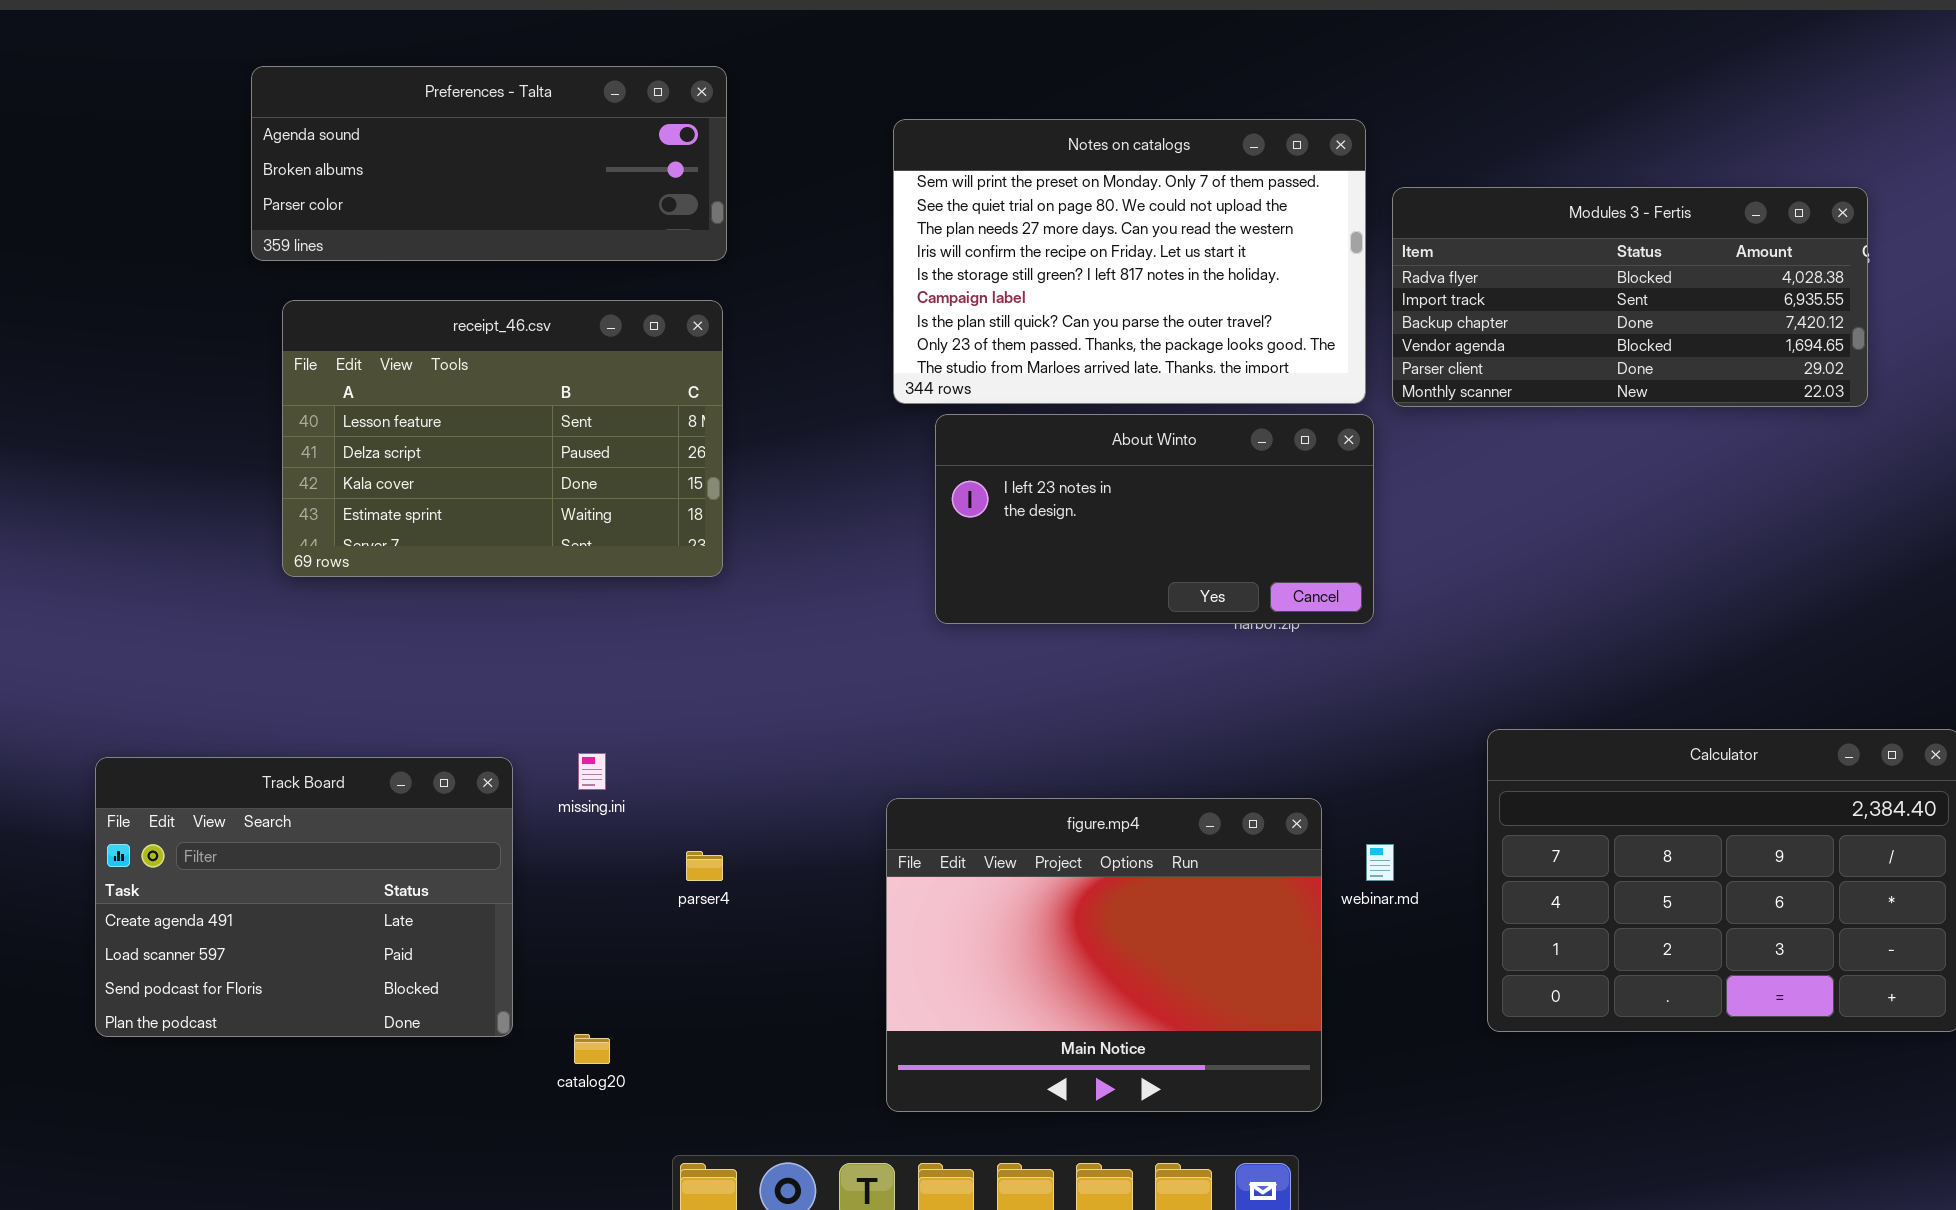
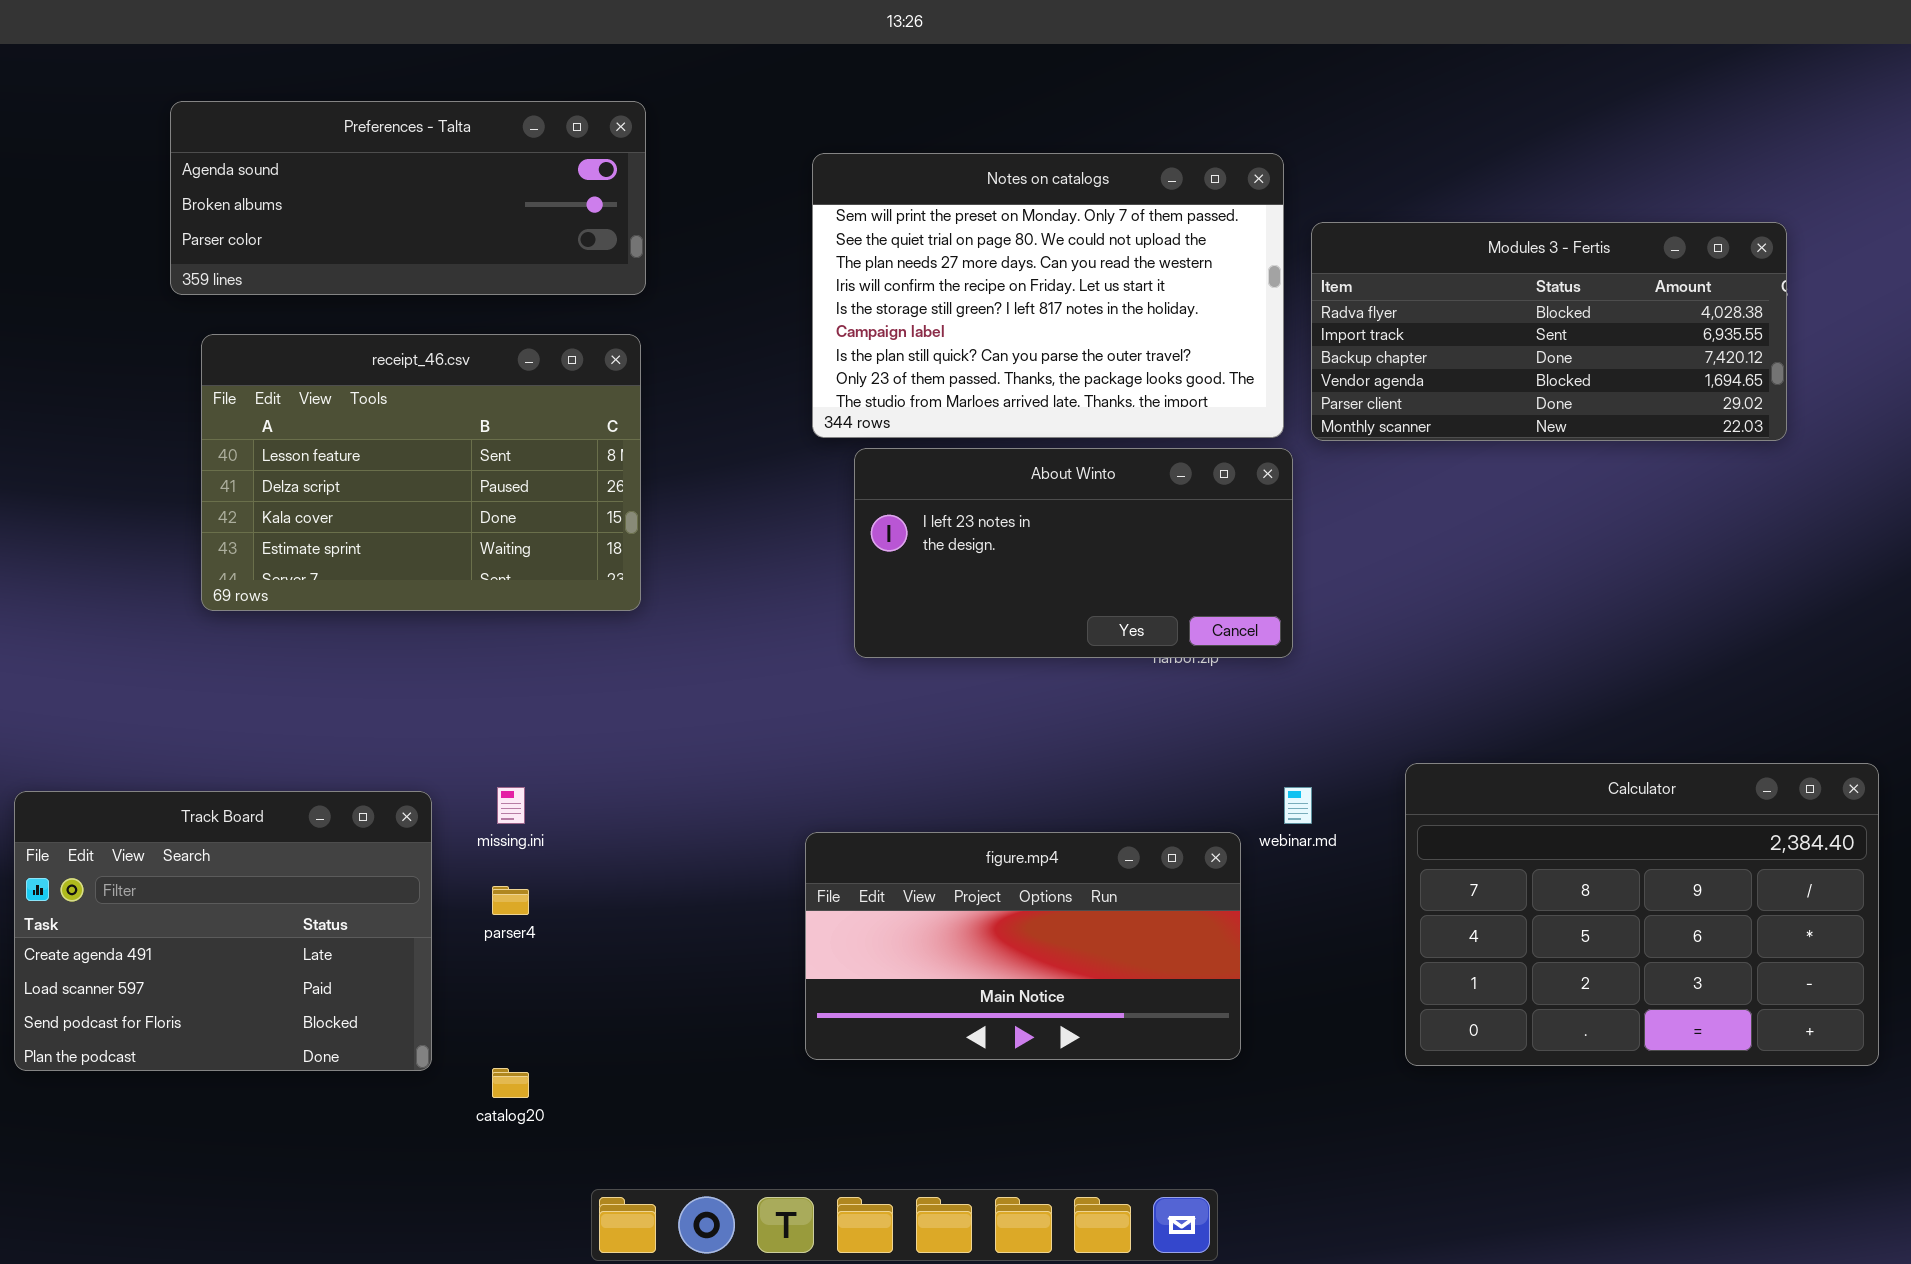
figure.mp4: [886,798,1322,1112] -> [805,832,1241,1060], resized
webinar.md: [1366,844,1394,881] -> [1284,787,1312,824], moved
parser4: [686,851,723,881] -> [492,886,529,915], moved

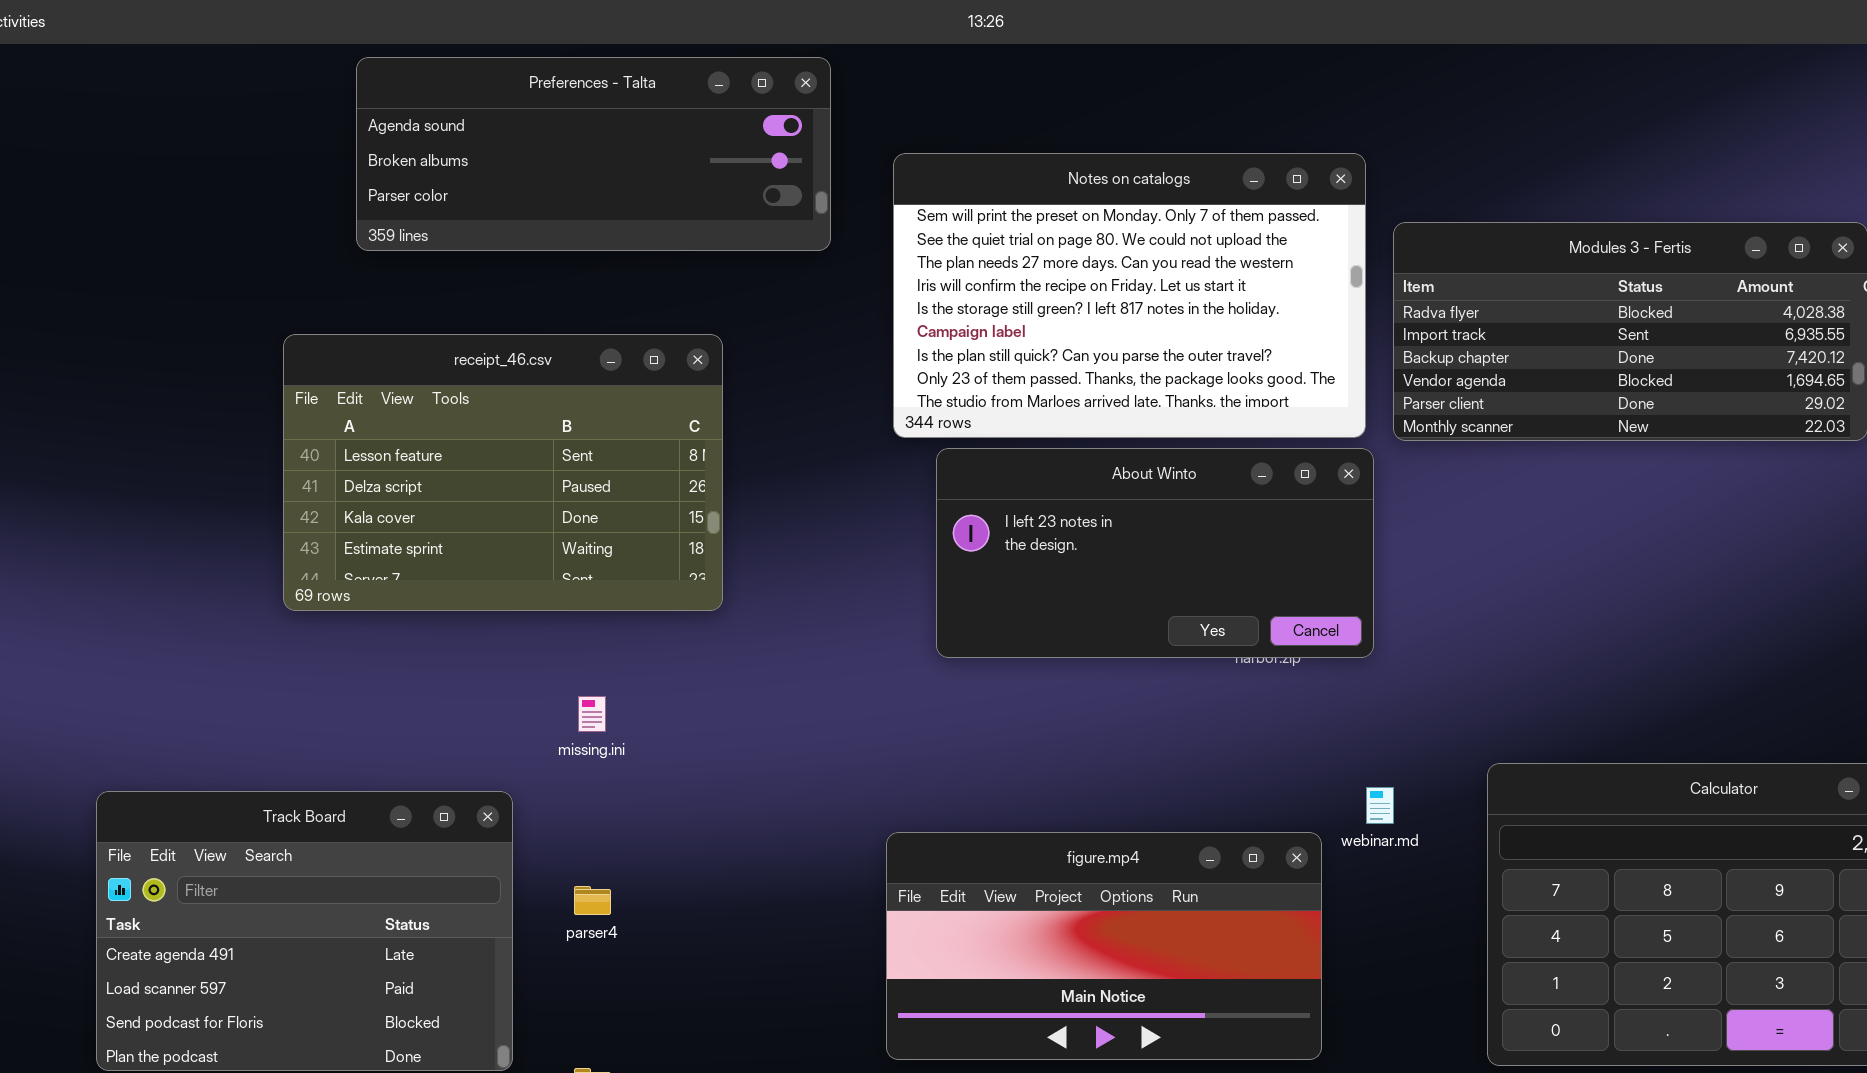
Preferences - Talta: [170,101,646,295] -> [356,57,831,251], moved
missing.ini: [497,787,525,824] -> [578,696,606,732], moved

